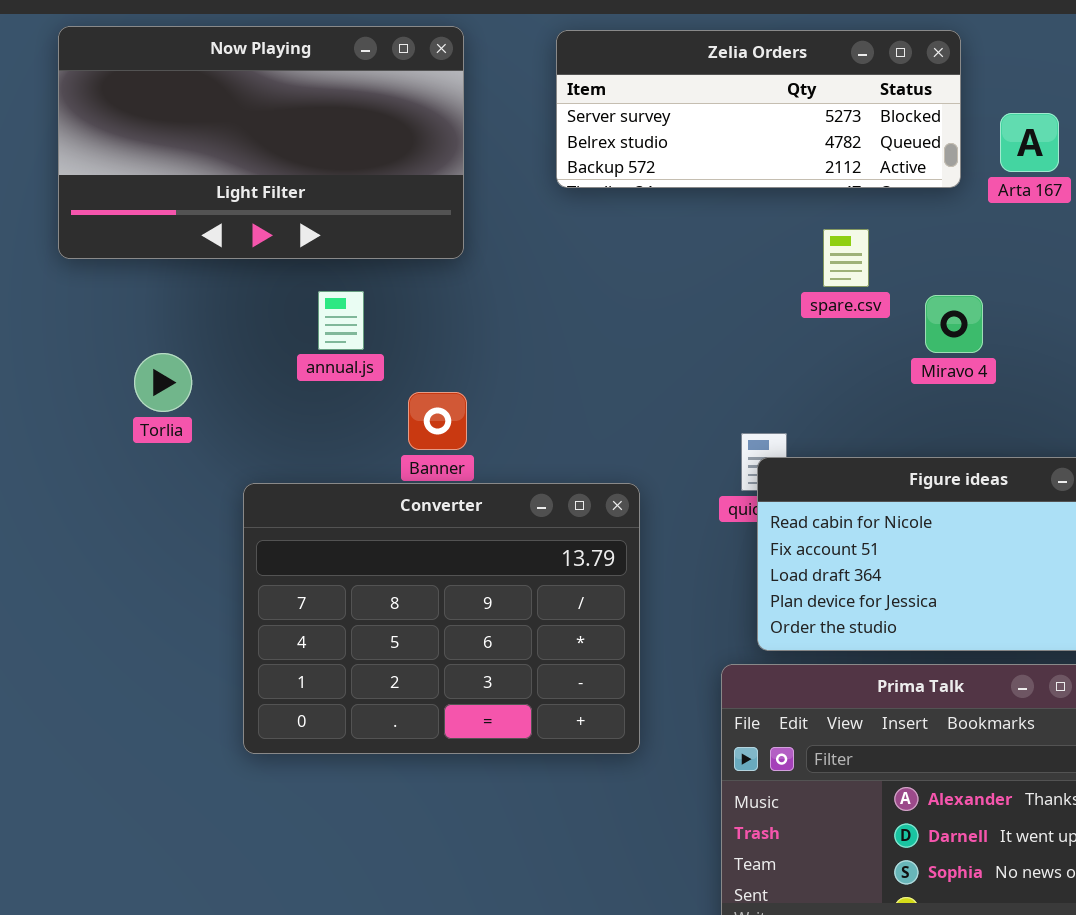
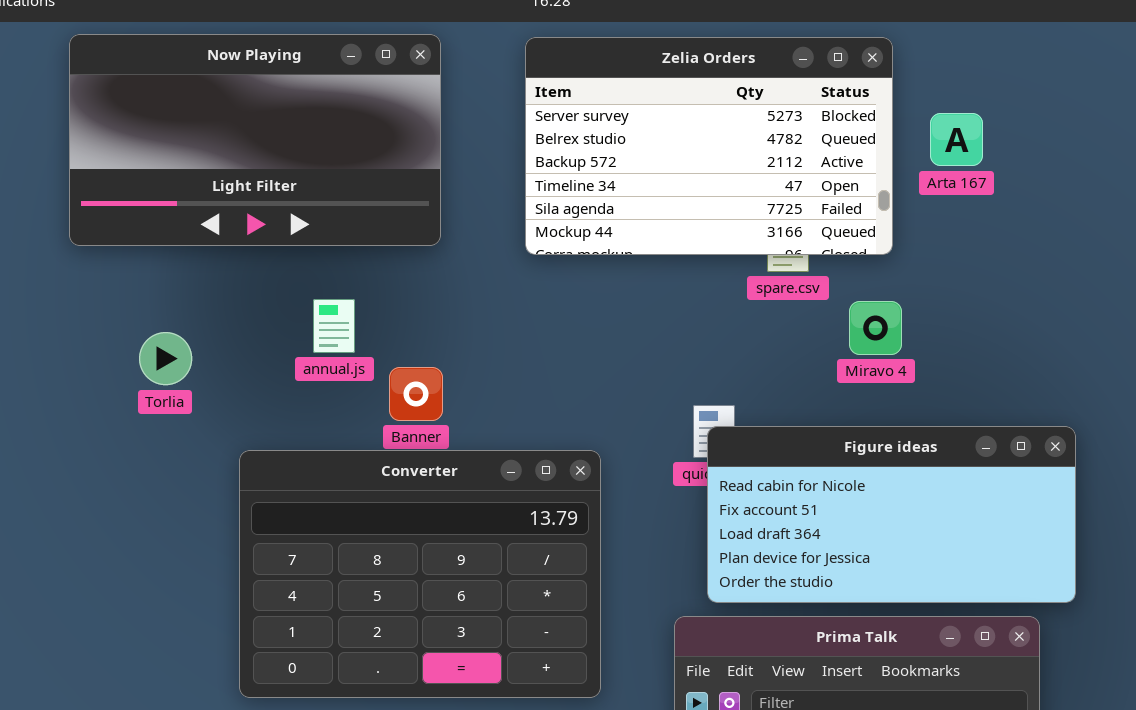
Zelia Orders: [556,30,961,188] -> [525,37,893,255], resized
annual.js: [318,291,364,350] -> [313,299,355,353], moved
Miravo 4: [925,295,983,353] -> [849,301,902,355], moved

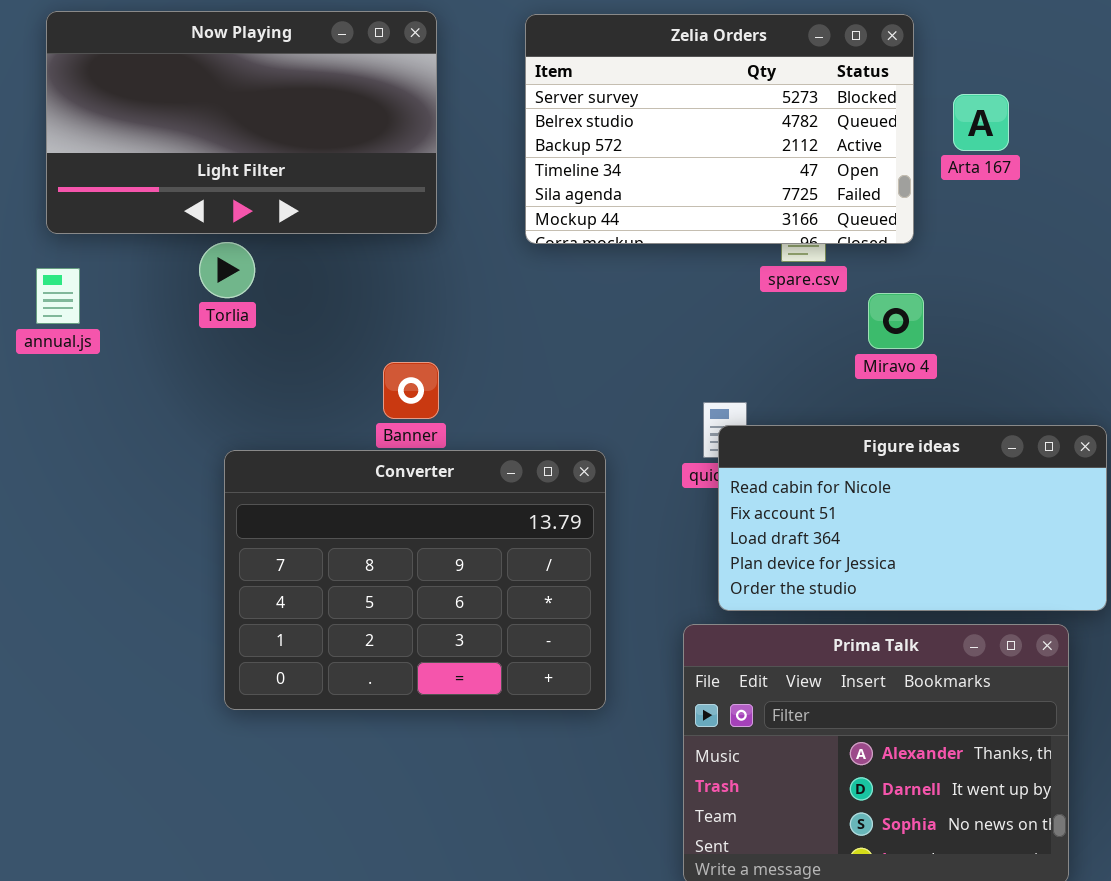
annual.js: [313,299,355,353] -> [36,268,80,324], moved
Torlia: [139,332,192,385] -> [199,242,255,298], moved

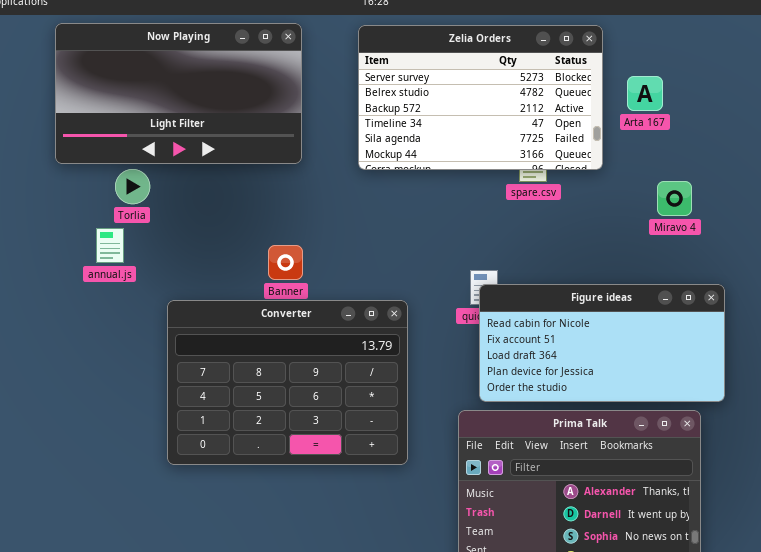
Torlia: [199,242,255,298] -> [115,169,150,204], moved
annual.js: [36,268,80,324] -> [96,228,124,263], moved
Miravo 4: [868,293,924,349] -> [657,181,692,216], moved

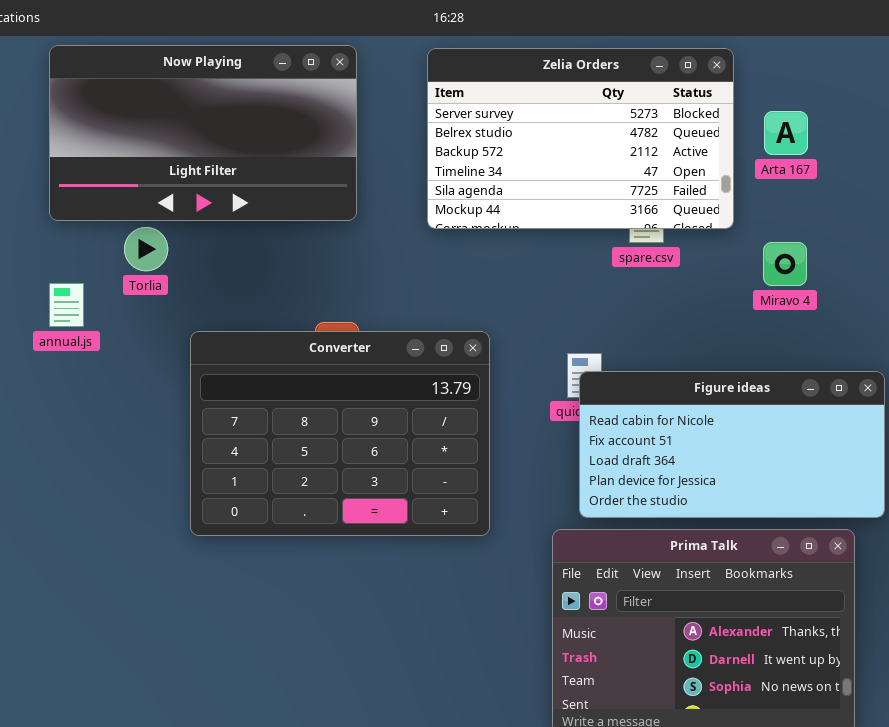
Miravo 4: [657,181,692,216] -> [763,242,807,286], moved
annual.js: [96,228,124,263] -> [49,283,84,327], moved
Converter: [167,300,408,465] -> [190,331,490,536], moved

